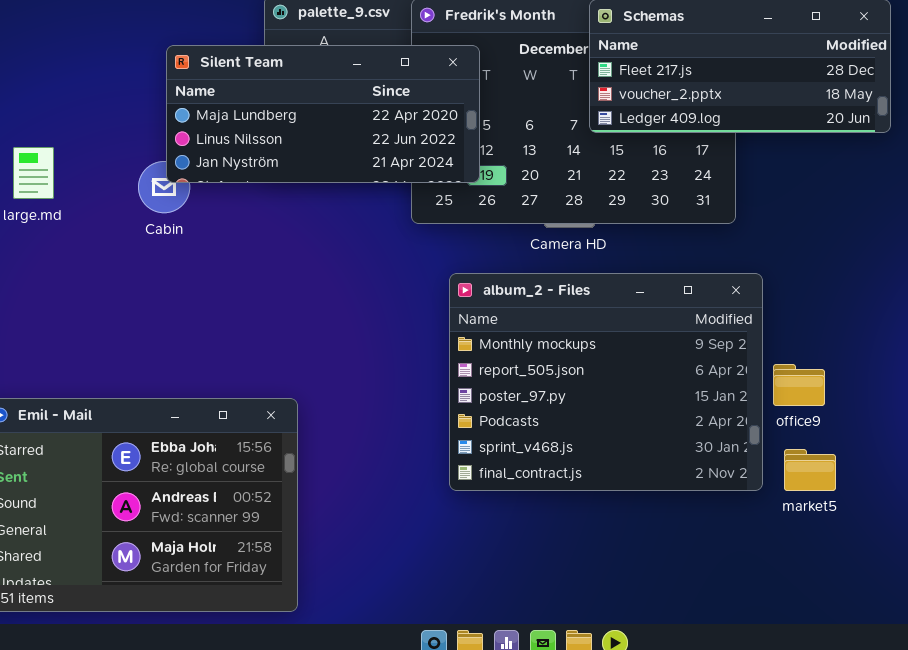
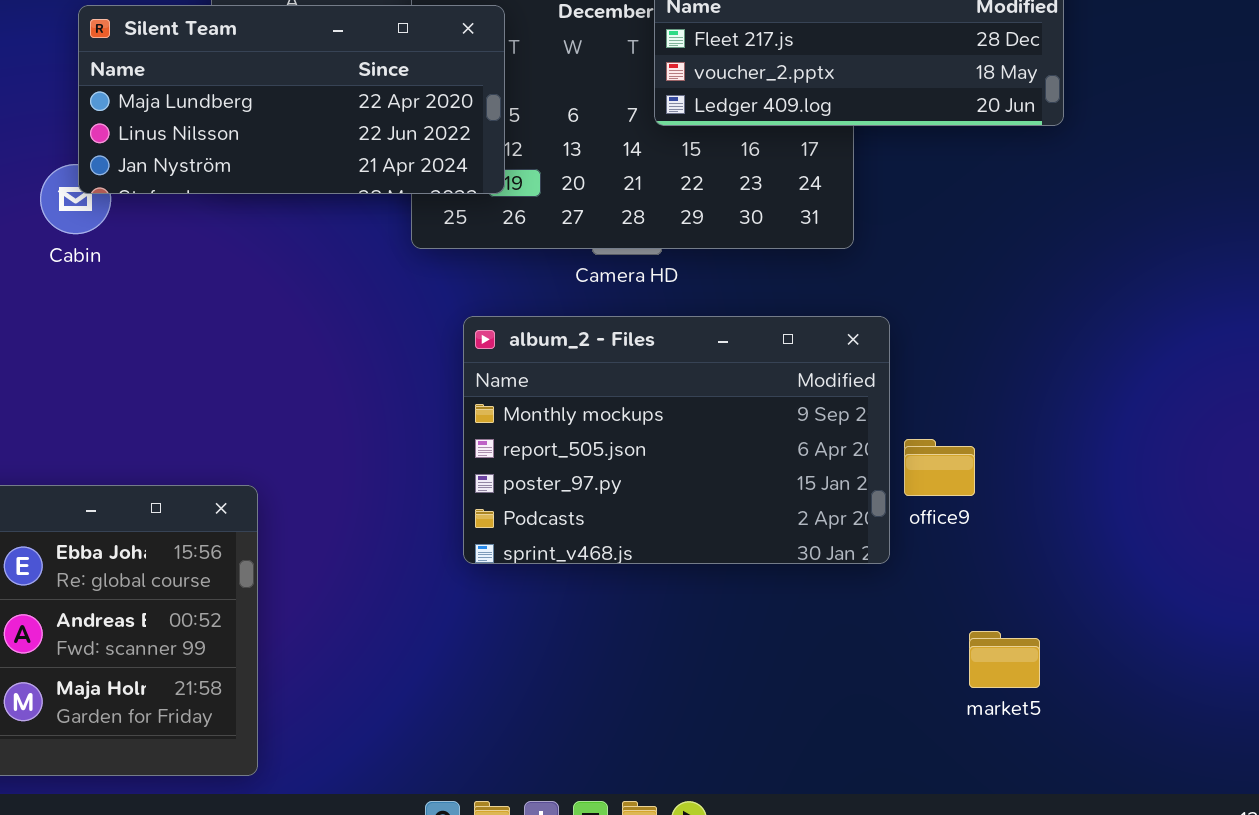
album_2 - Files: [449,273,763,491] -> [463,316,890,564], resized
market5: [784,449,836,491] -> [969,631,1040,688], moved

